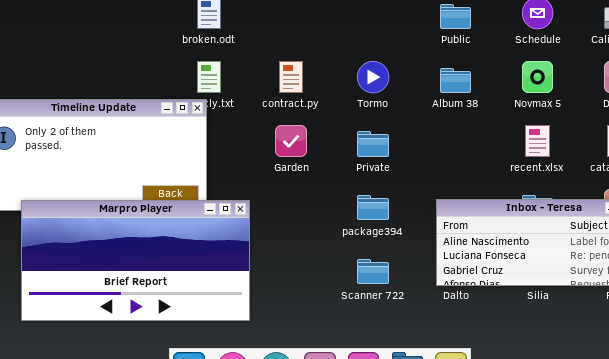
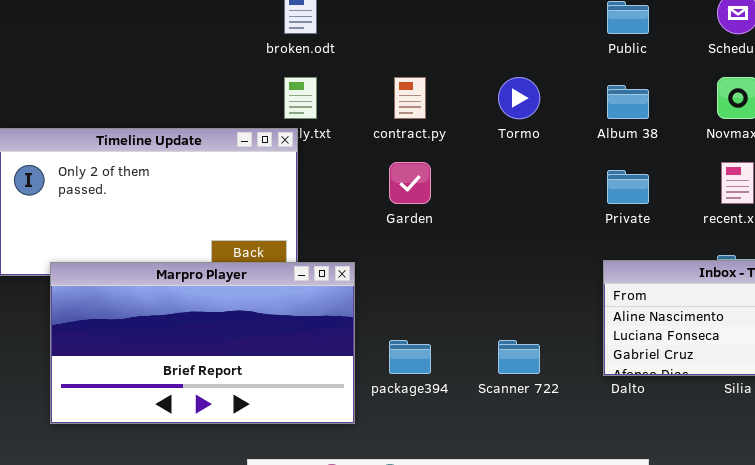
Private: [357,131,389,157] -> [607,170,649,204], moved
package394: [357,195,389,220] -> [389,340,431,374], moved

